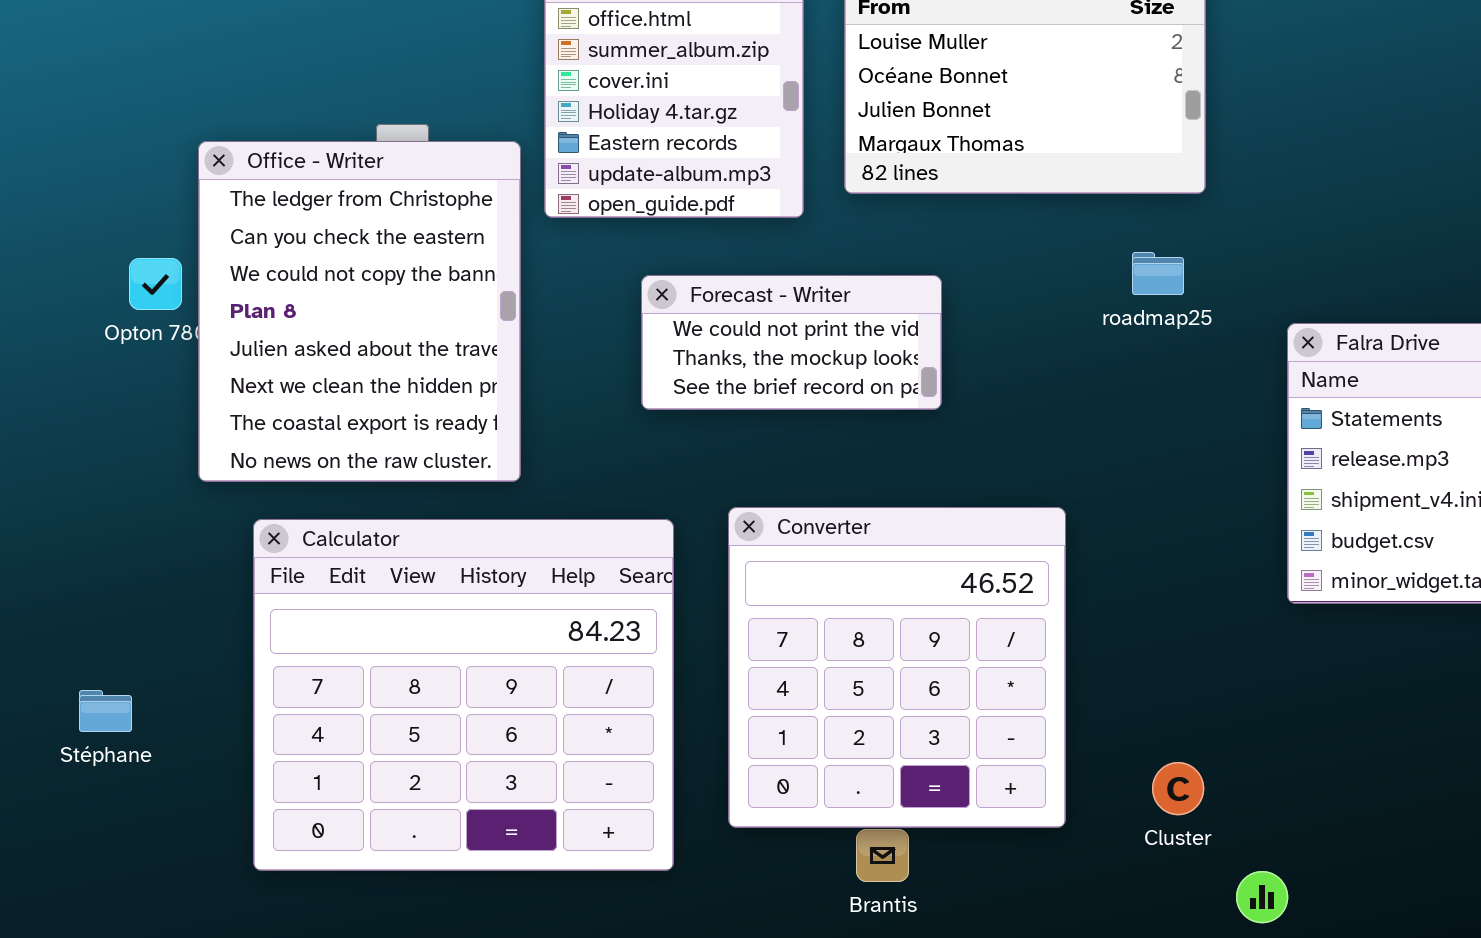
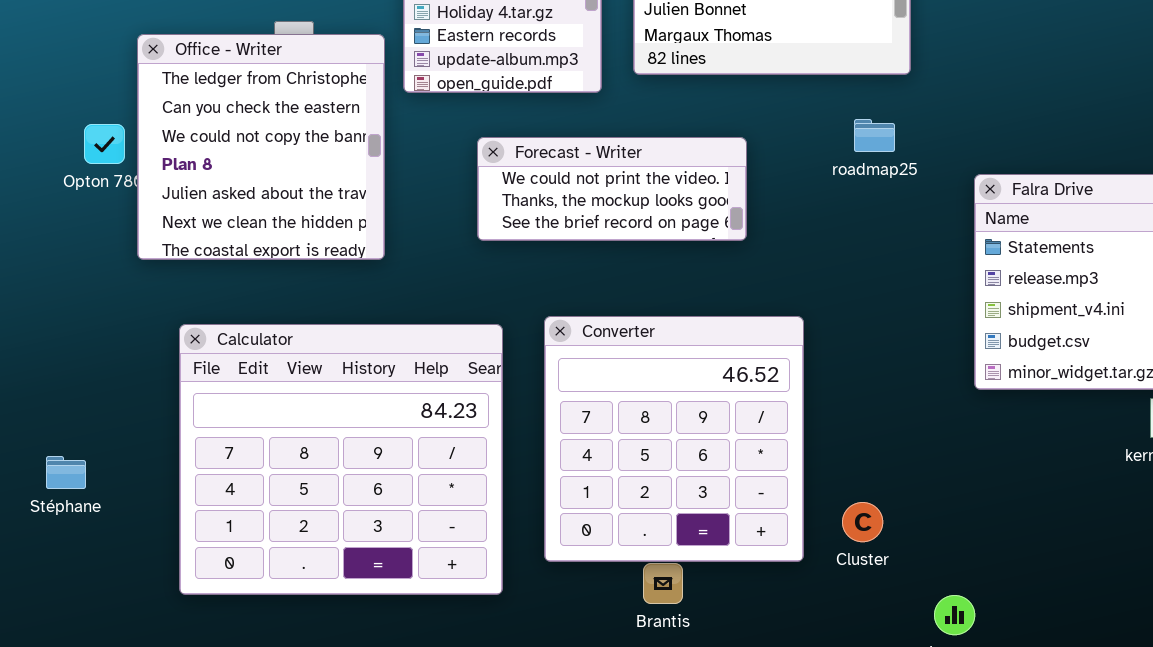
Office - Writer: [198,141,521,482] -> [137,34,385,260], resized
Forecast - Writer: [641,275,942,410] -> [477,137,747,241], resized
Cluster: [1152,762,1204,815] -> [842,502,883,542], moved

